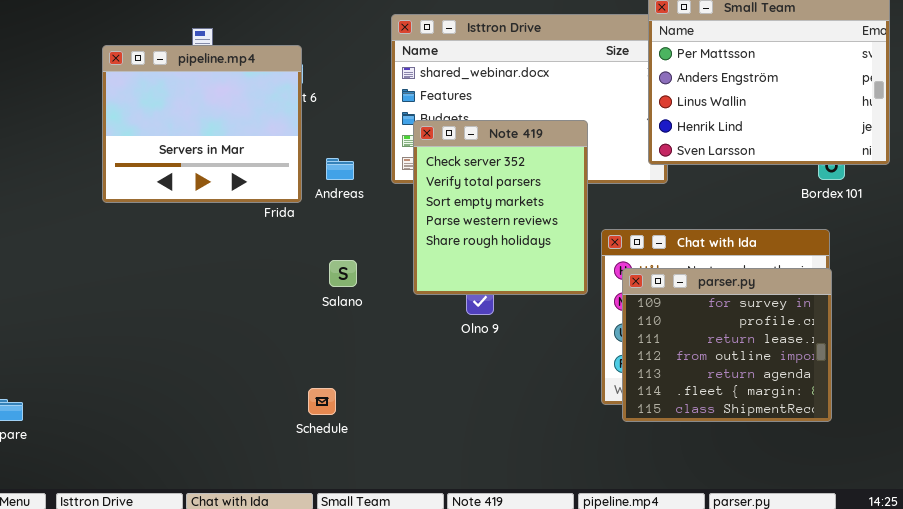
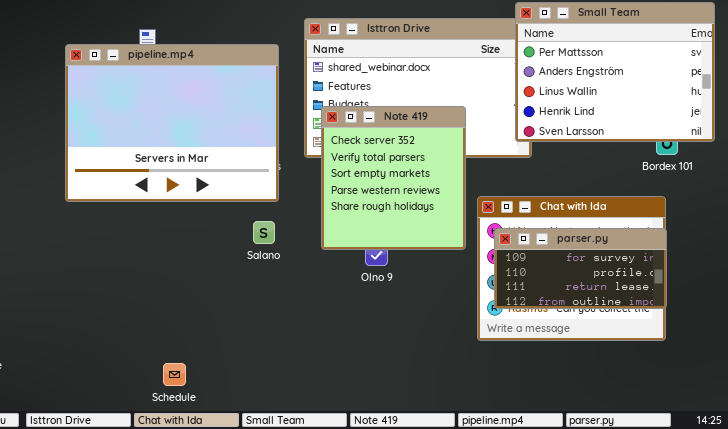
pipeline.mp4: [102,45,302,203] -> [65,44,279,202], resized
parser.py: [622,268,832,422] -> [494,228,667,309], resized
Schedule: [308,388,336,415] -> [163,363,186,386], moved

